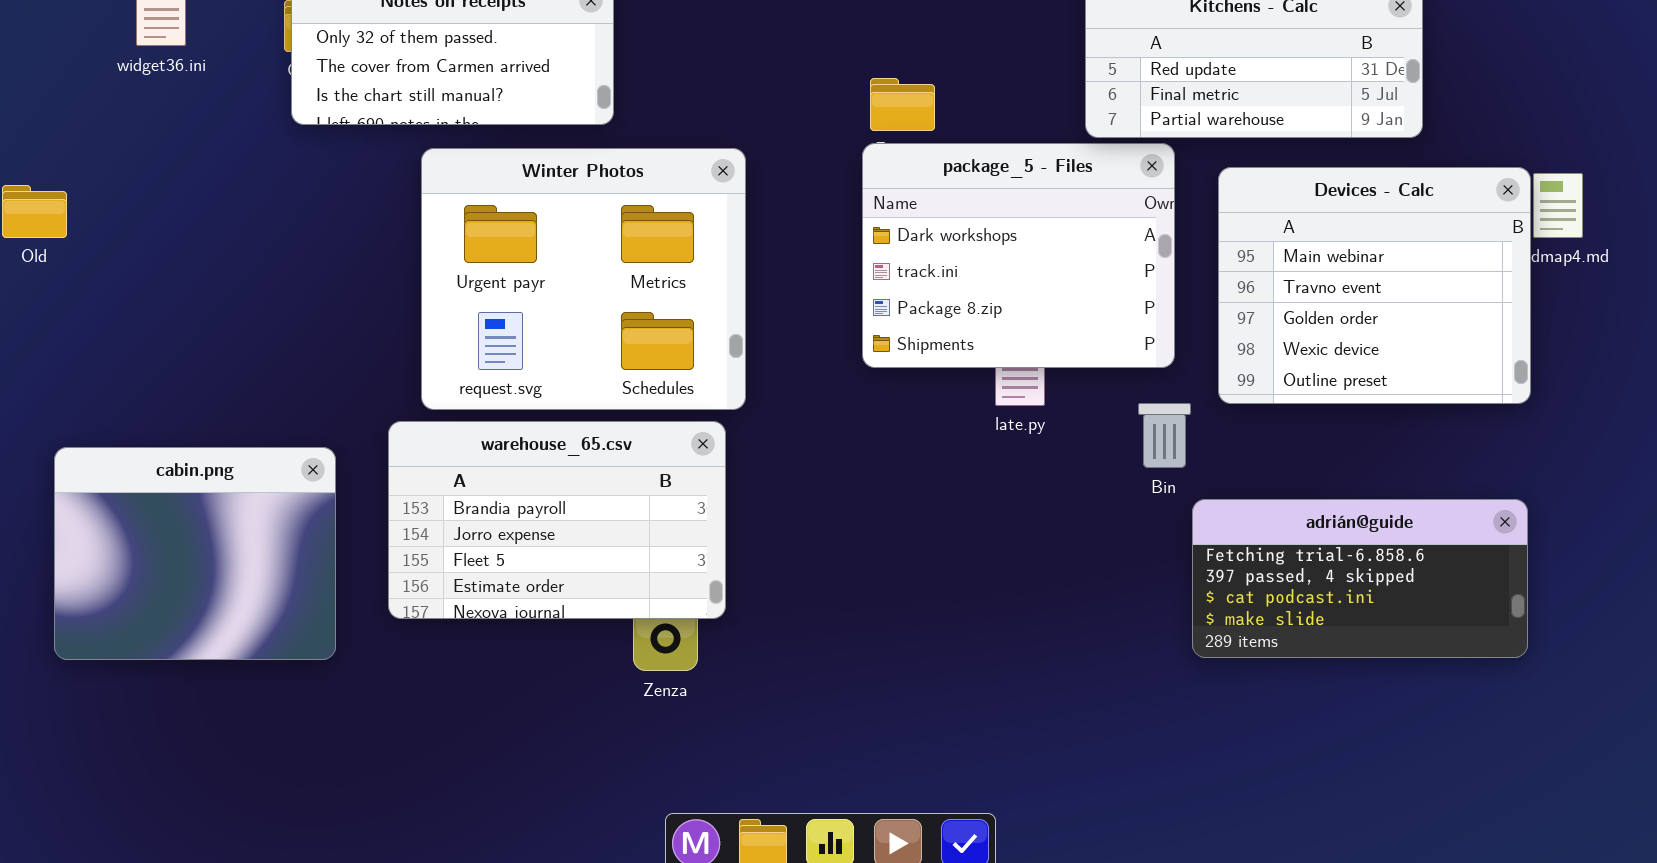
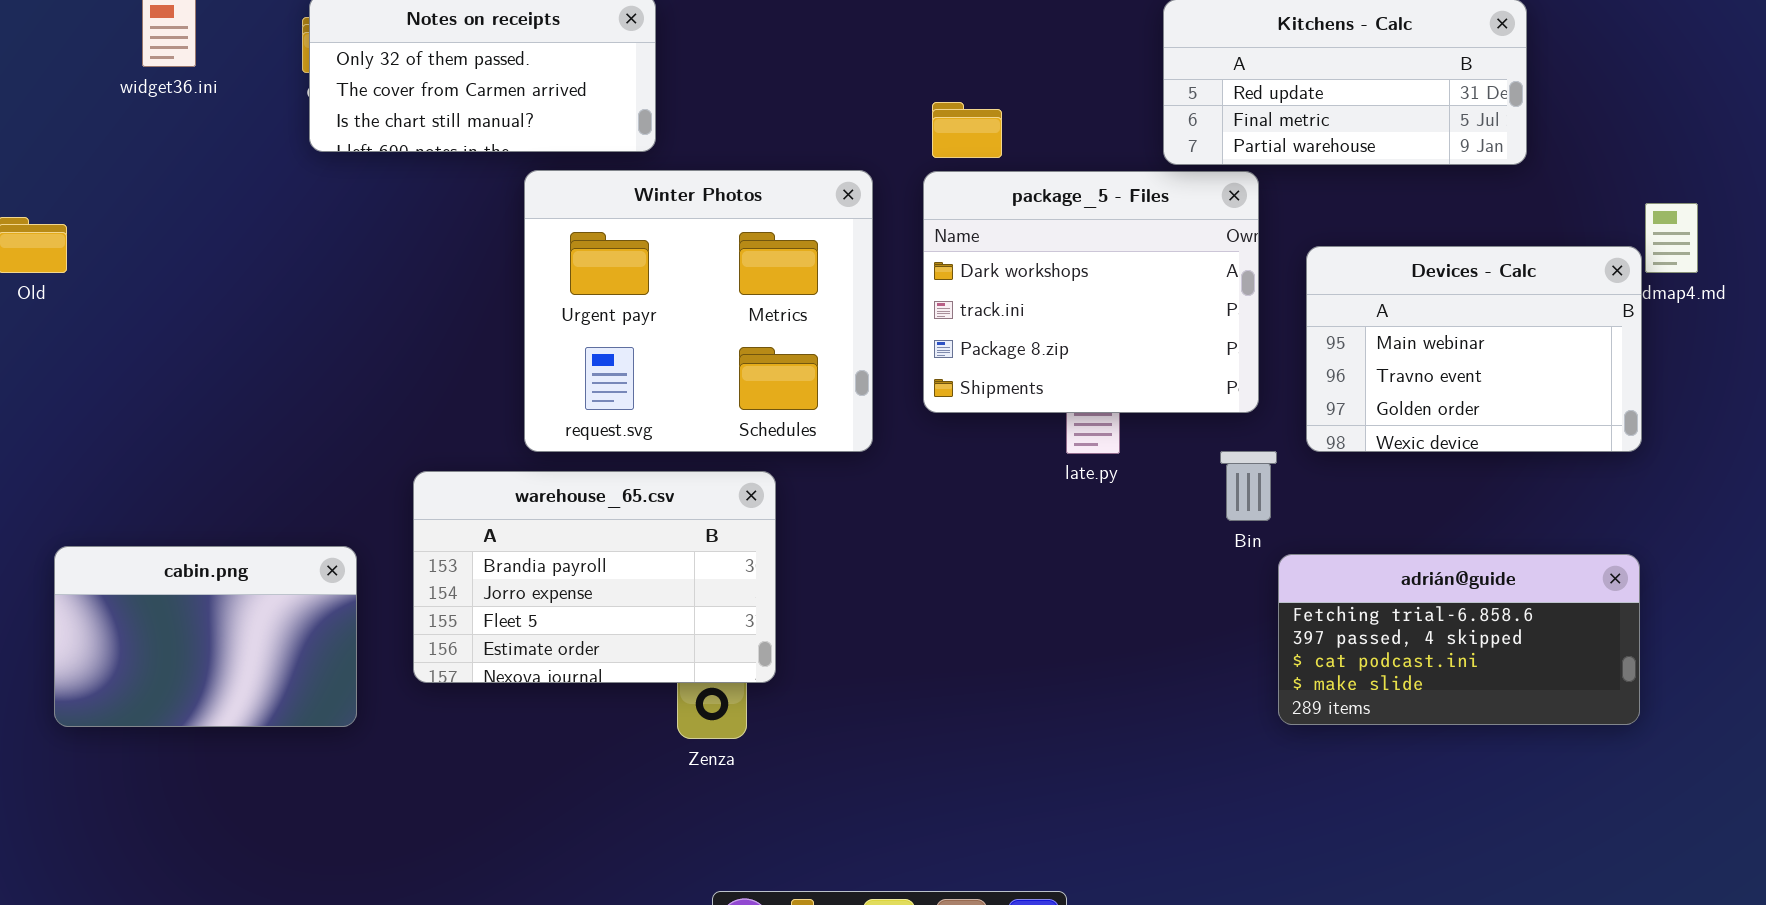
Winter Photos: [421,148,746,410] -> [524,170,873,452], moved
Devices - Calc: [1218,167,1531,404] -> [1306,246,1642,452], resized
cabin.png: [54,447,336,660] -> [54,546,357,727], resized

